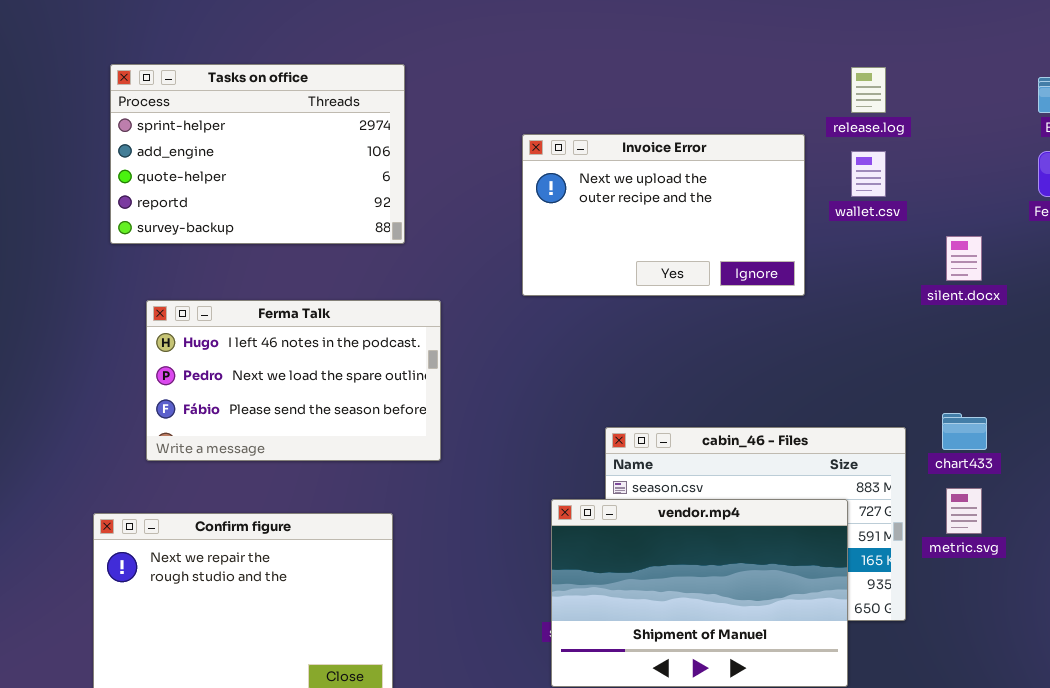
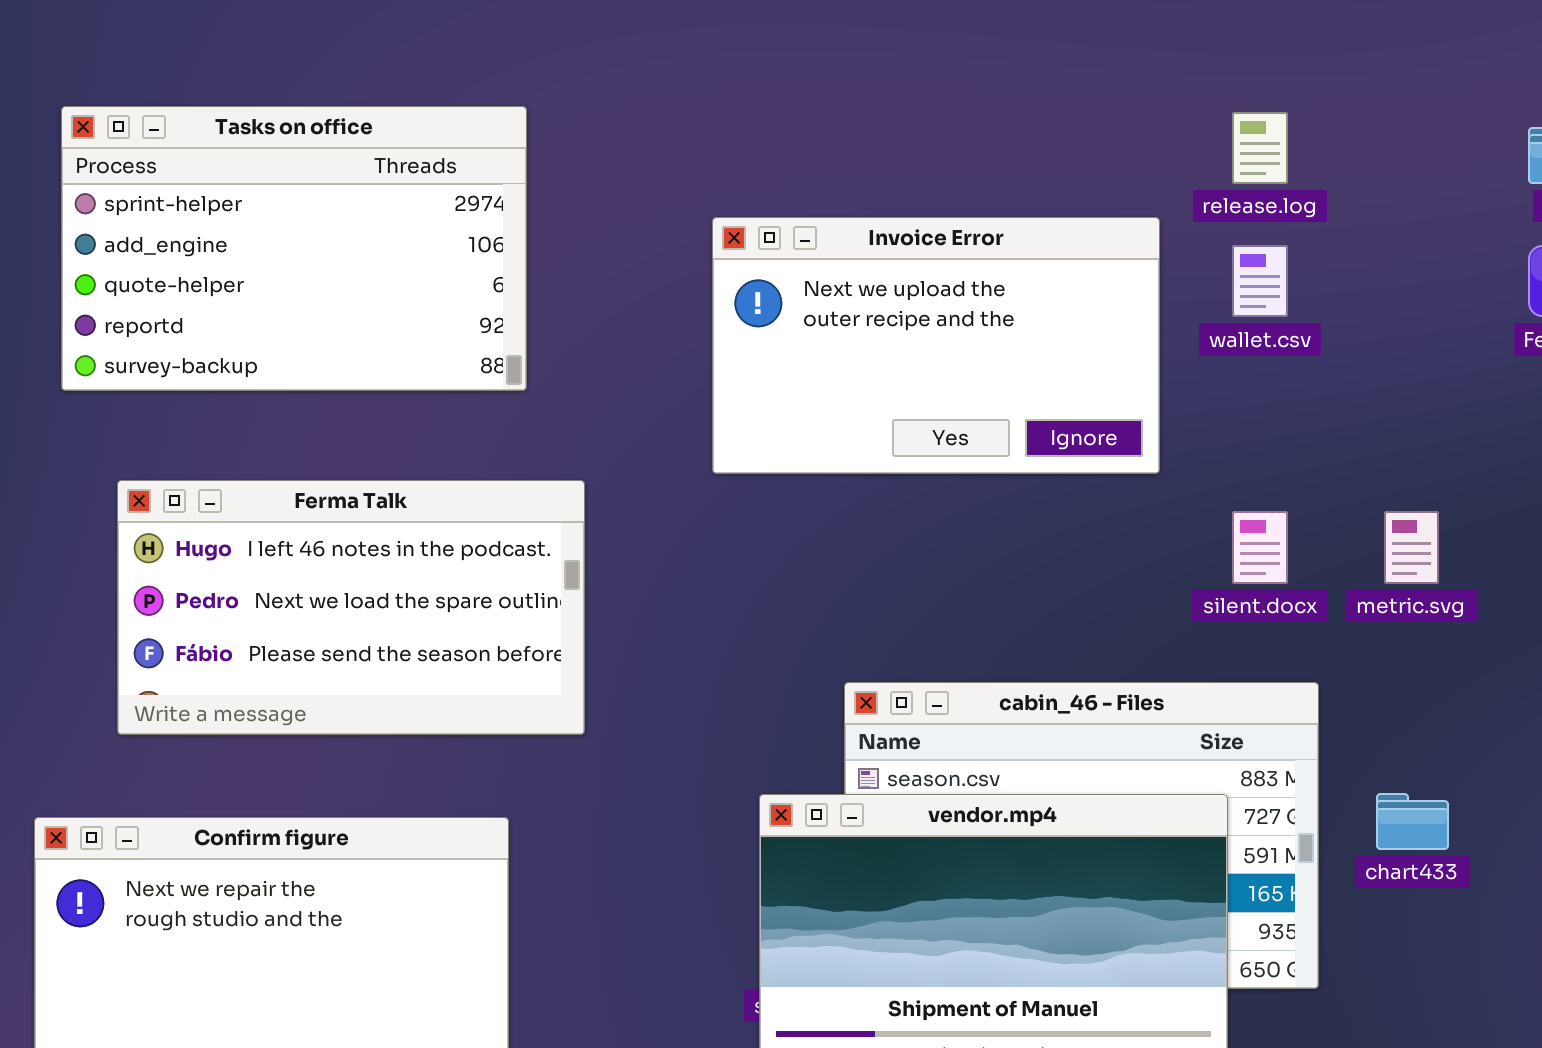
silent.docx: [946,236,982,281] -> [1232,511,1288,584], moved
chart433: [942,413,987,450] -> [1376,793,1449,850], moved
metric.svg: [946,488,982,534] -> [1384,511,1439,584], moved

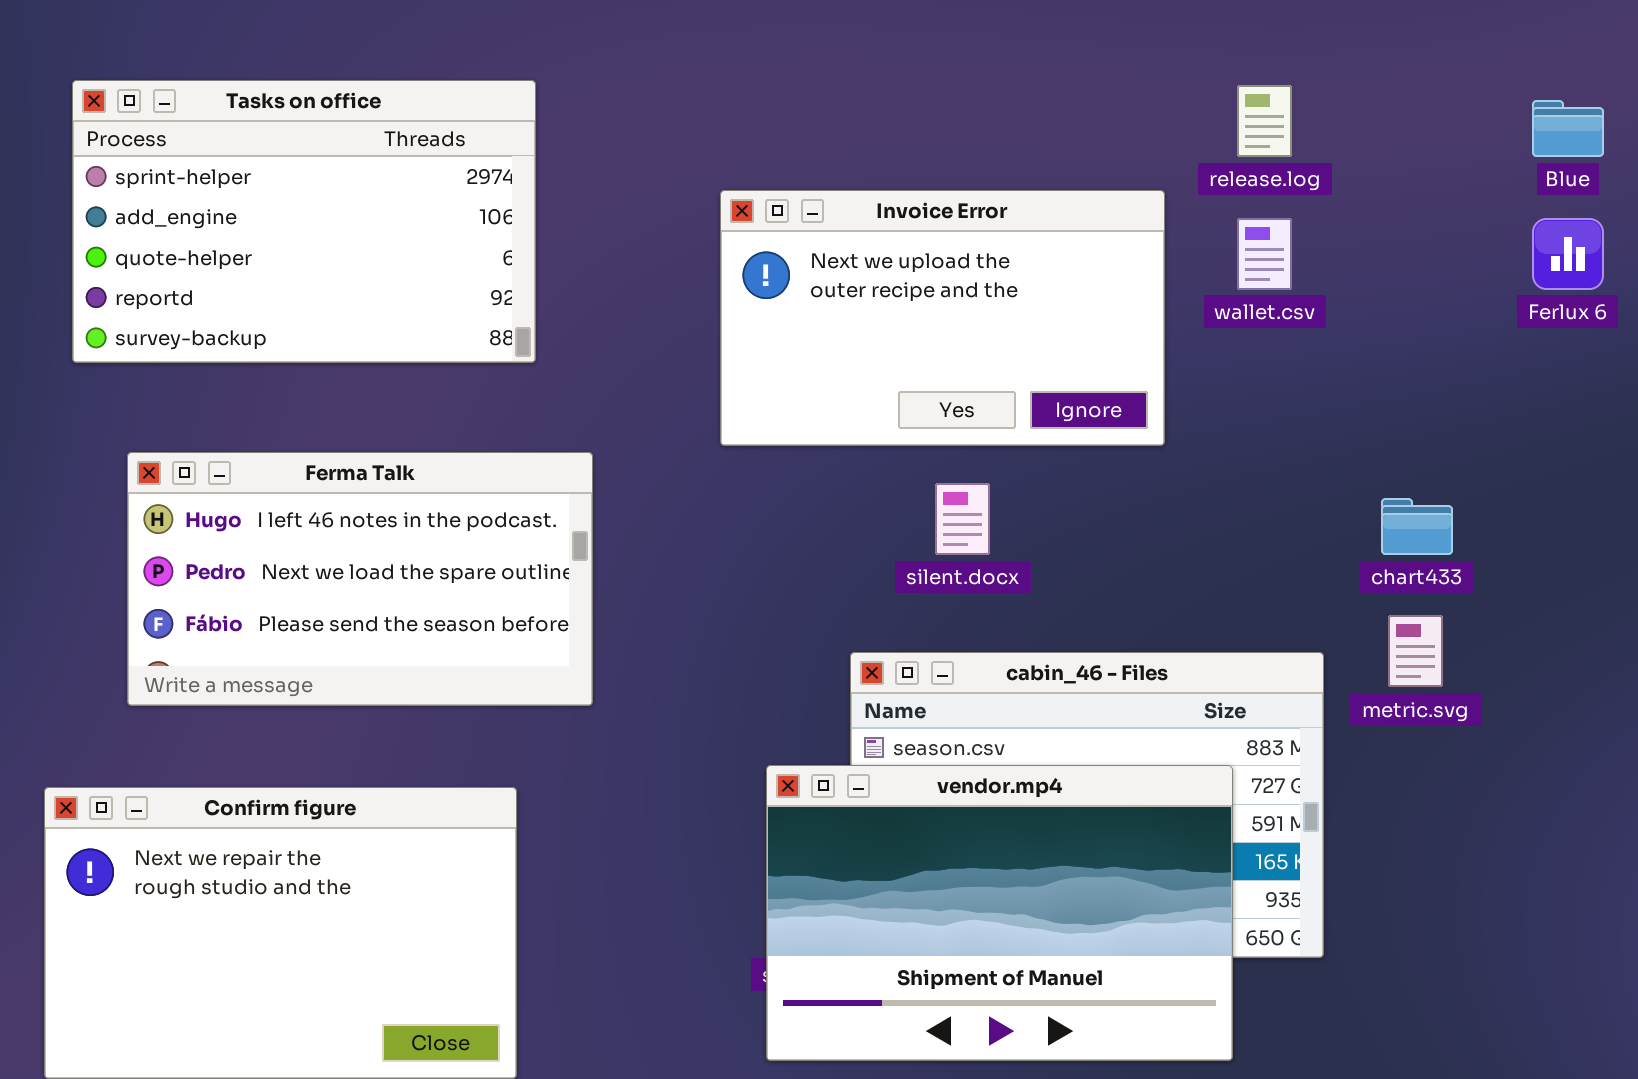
silent.docx: [1232,511,1288,584] -> [935,483,990,555], moved
metric.svg: [1384,511,1439,584] -> [1388,615,1443,687], moved
chart433: [1376,793,1449,850] -> [1381,498,1453,555], moved

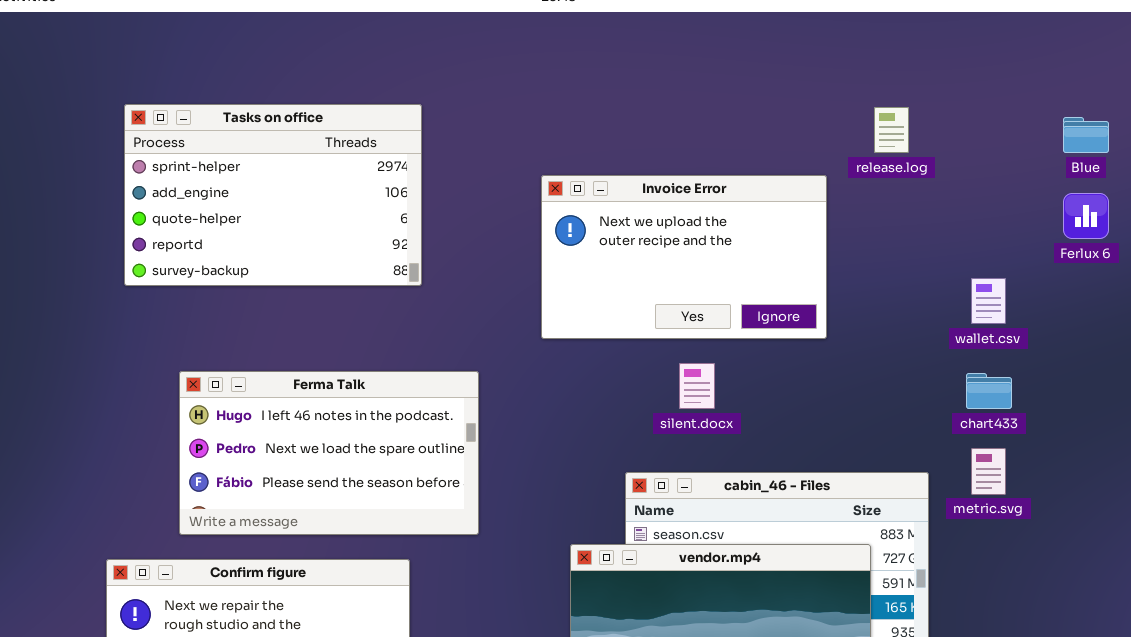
wallet.csv: [1237,218,1292,290] -> [971,278,1006,324], moved
Ferma Talk: [127,452,593,706] -> [179,371,479,535], moved

